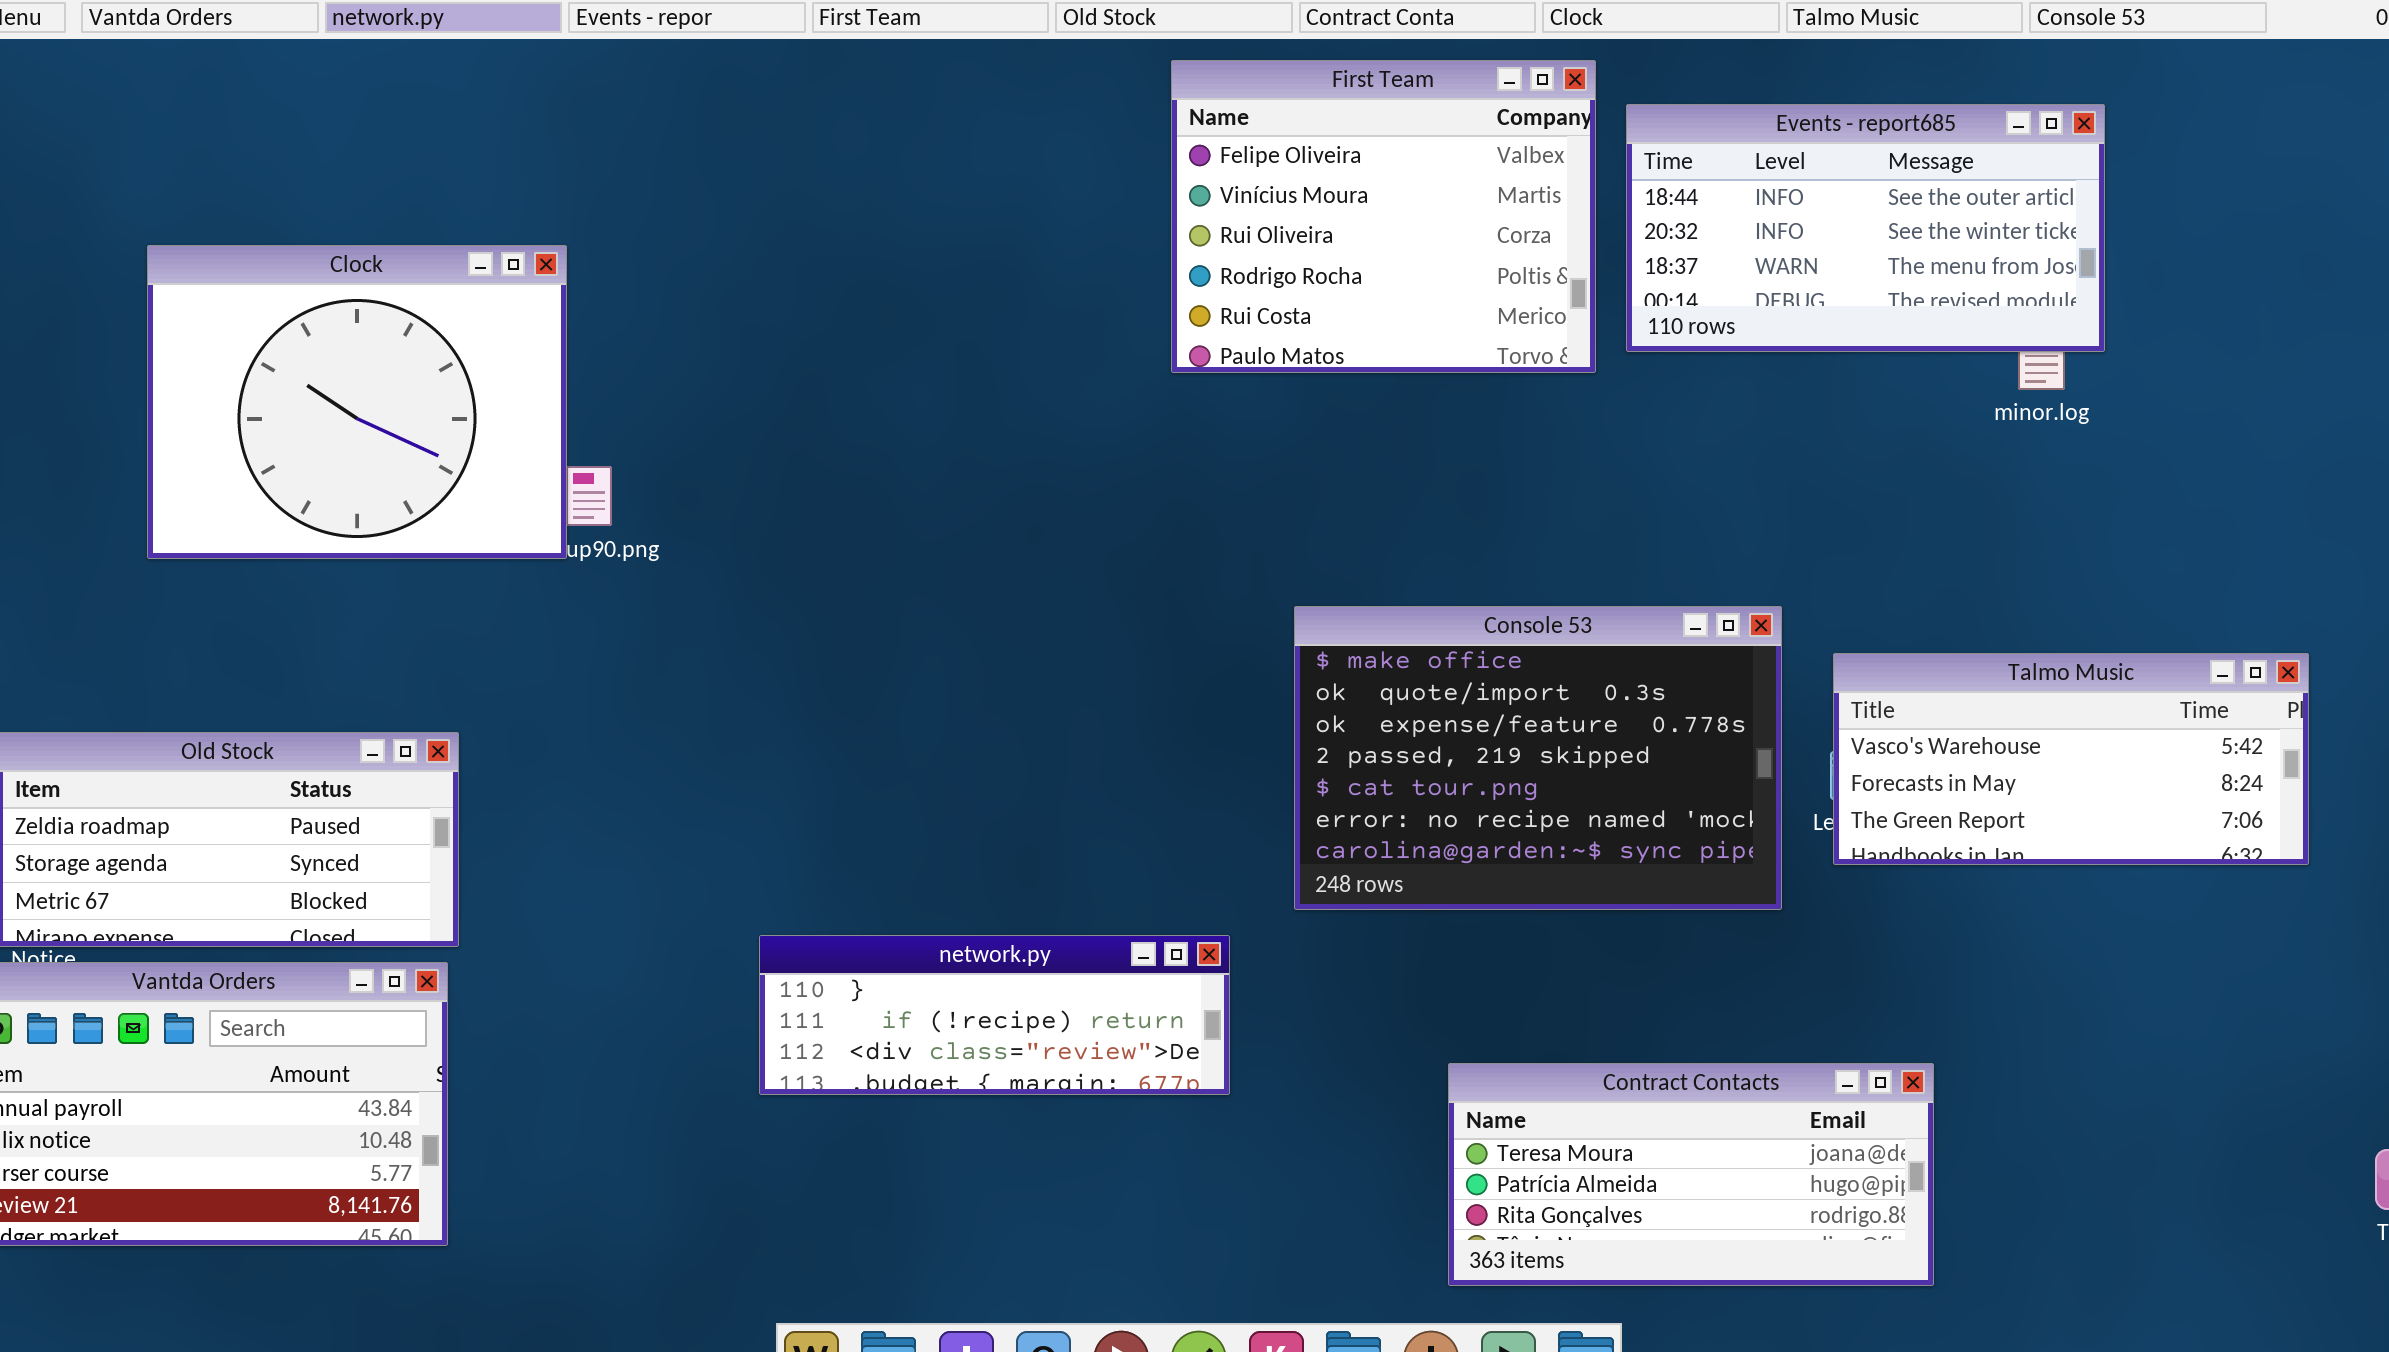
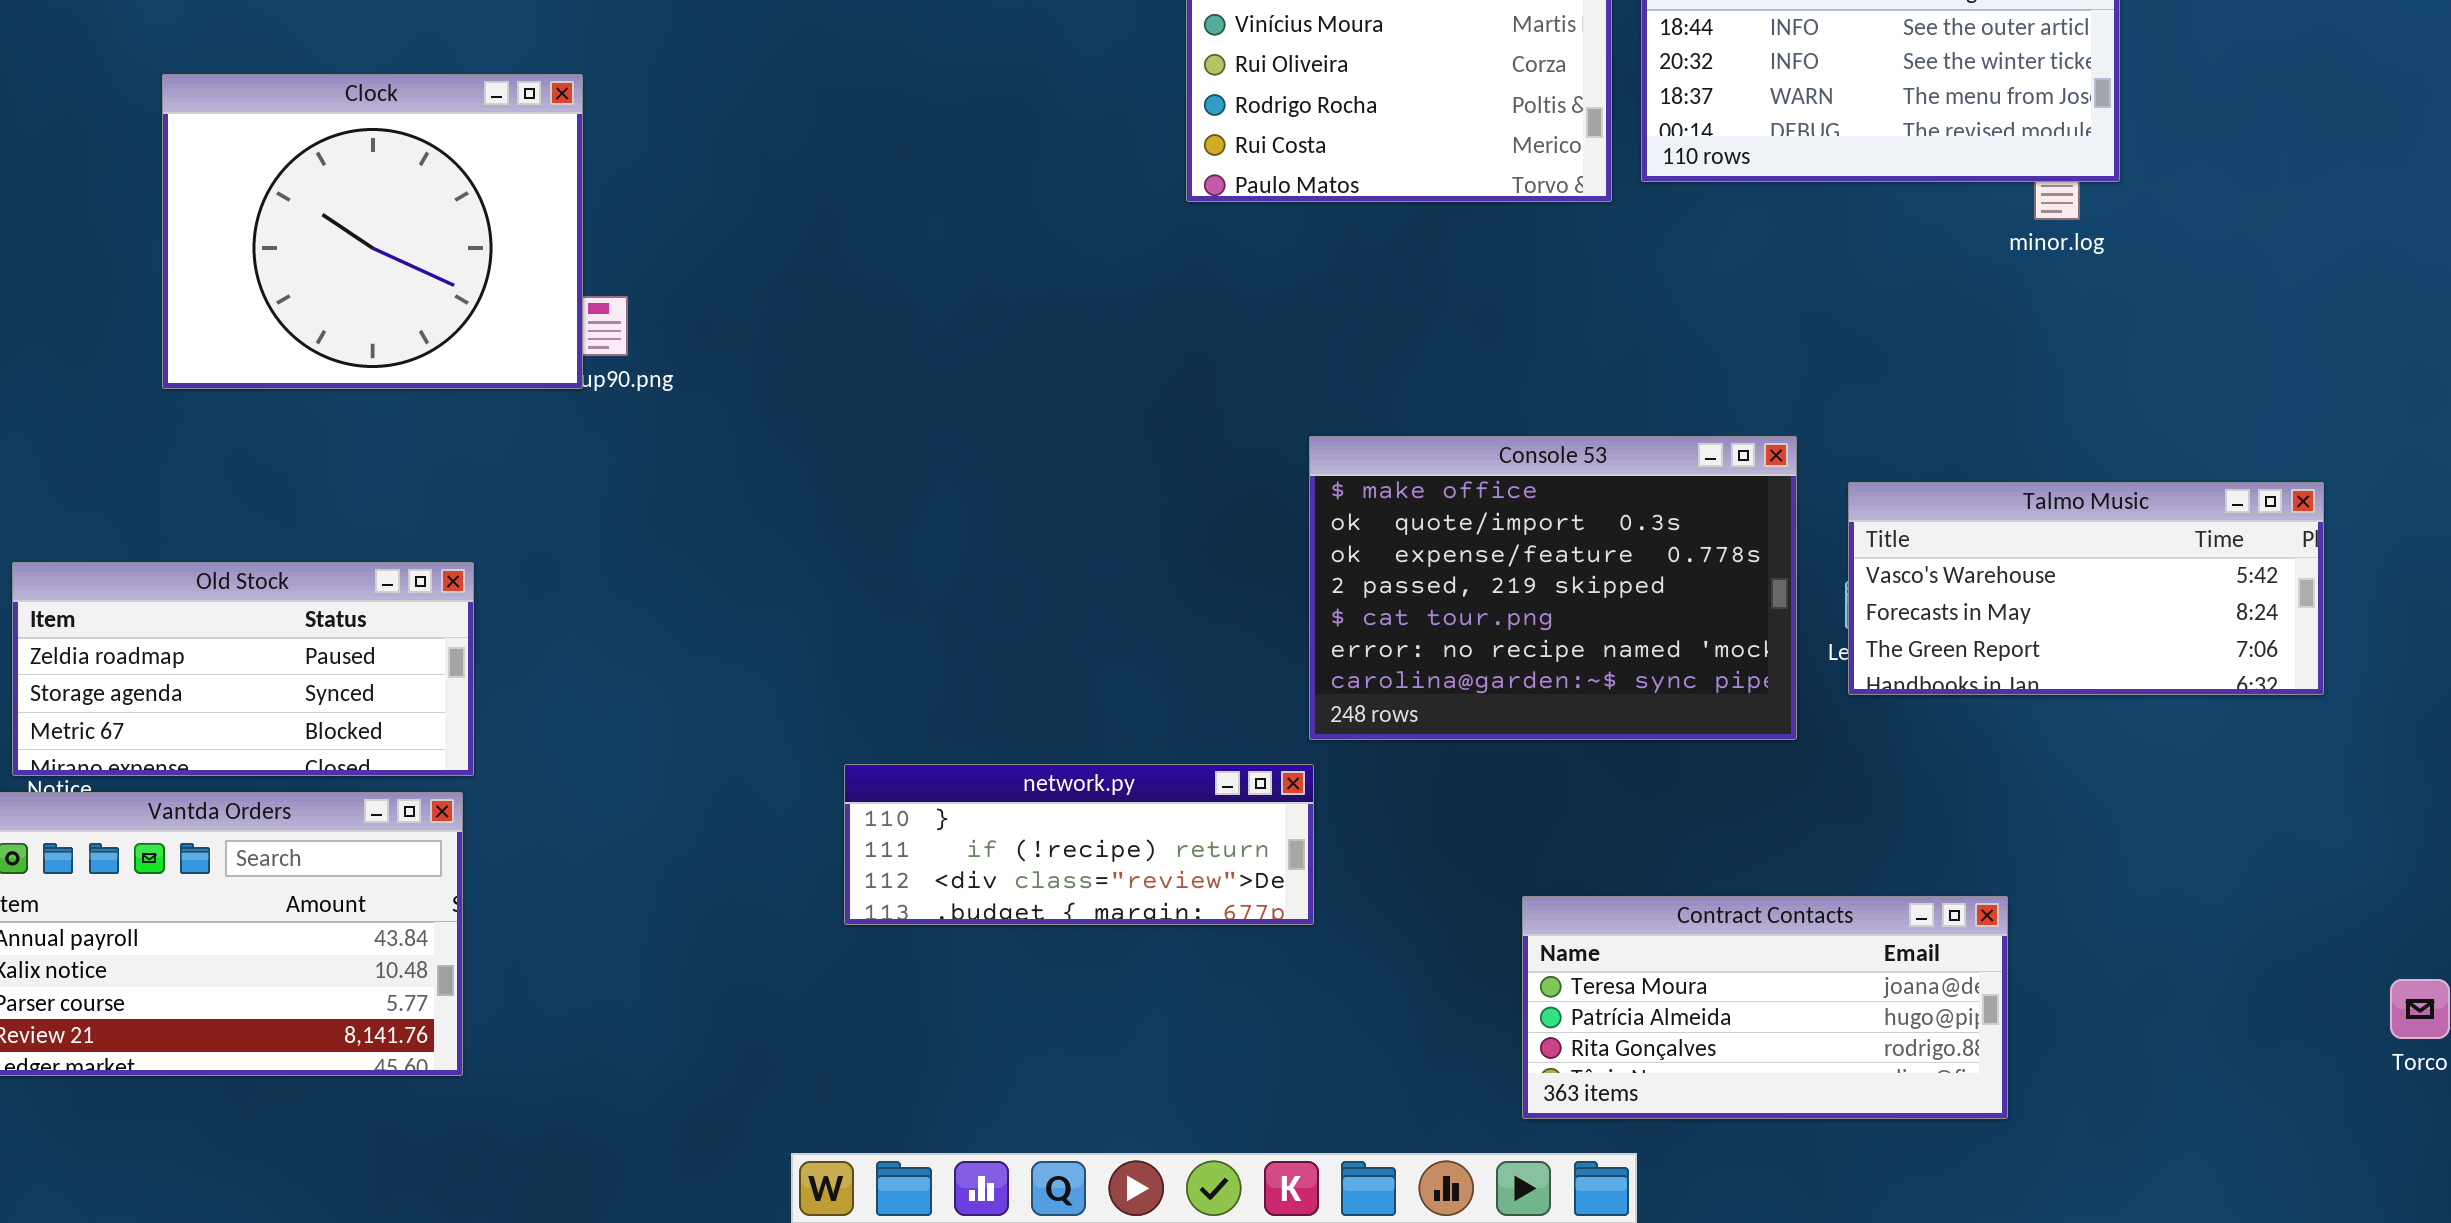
network.py: [759,935,1230,1095] -> [844,764,1314,925], moved
Contract Contacts: [1448,1063,1934,1286] -> [1522,896,2008,1119], moved

